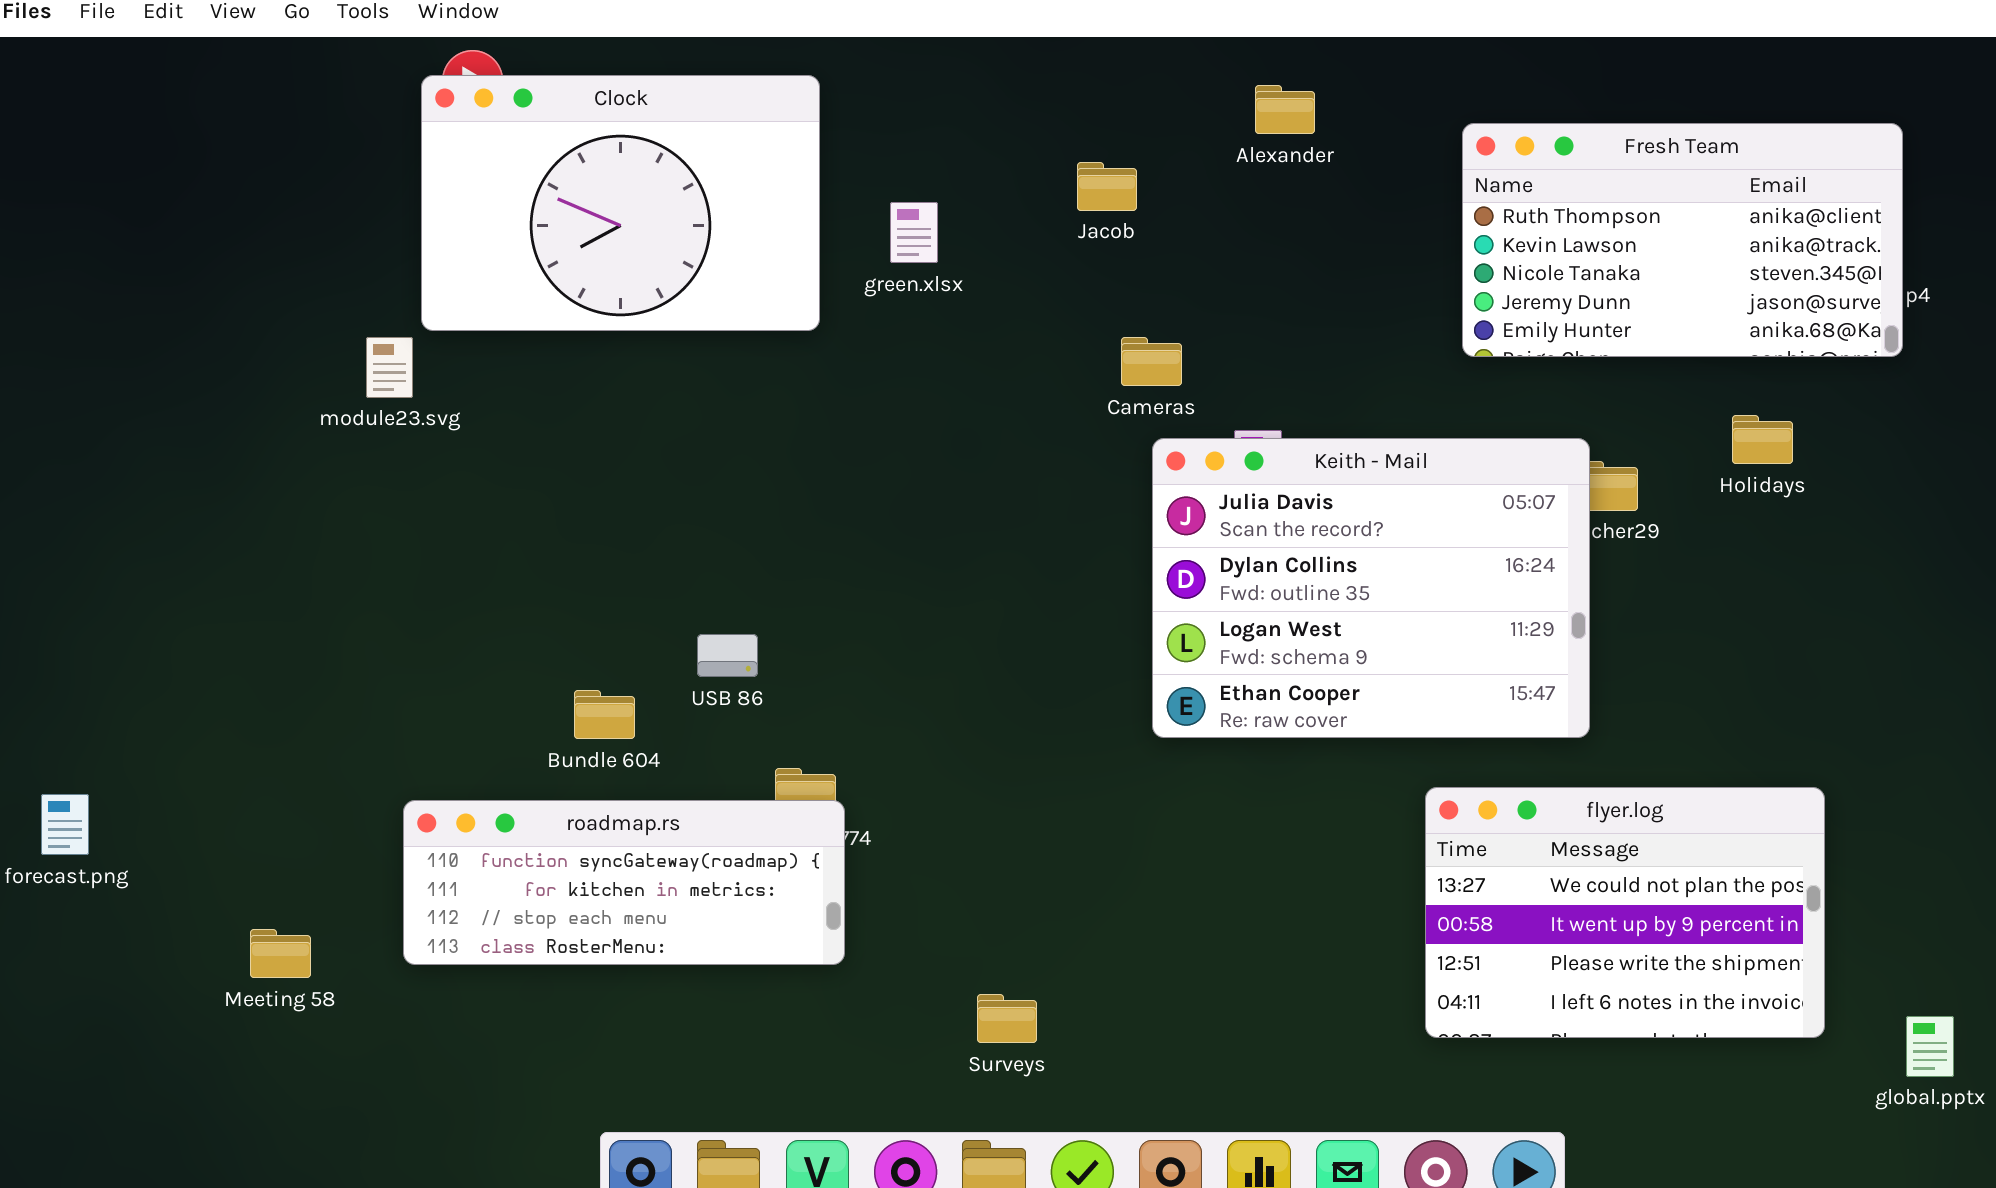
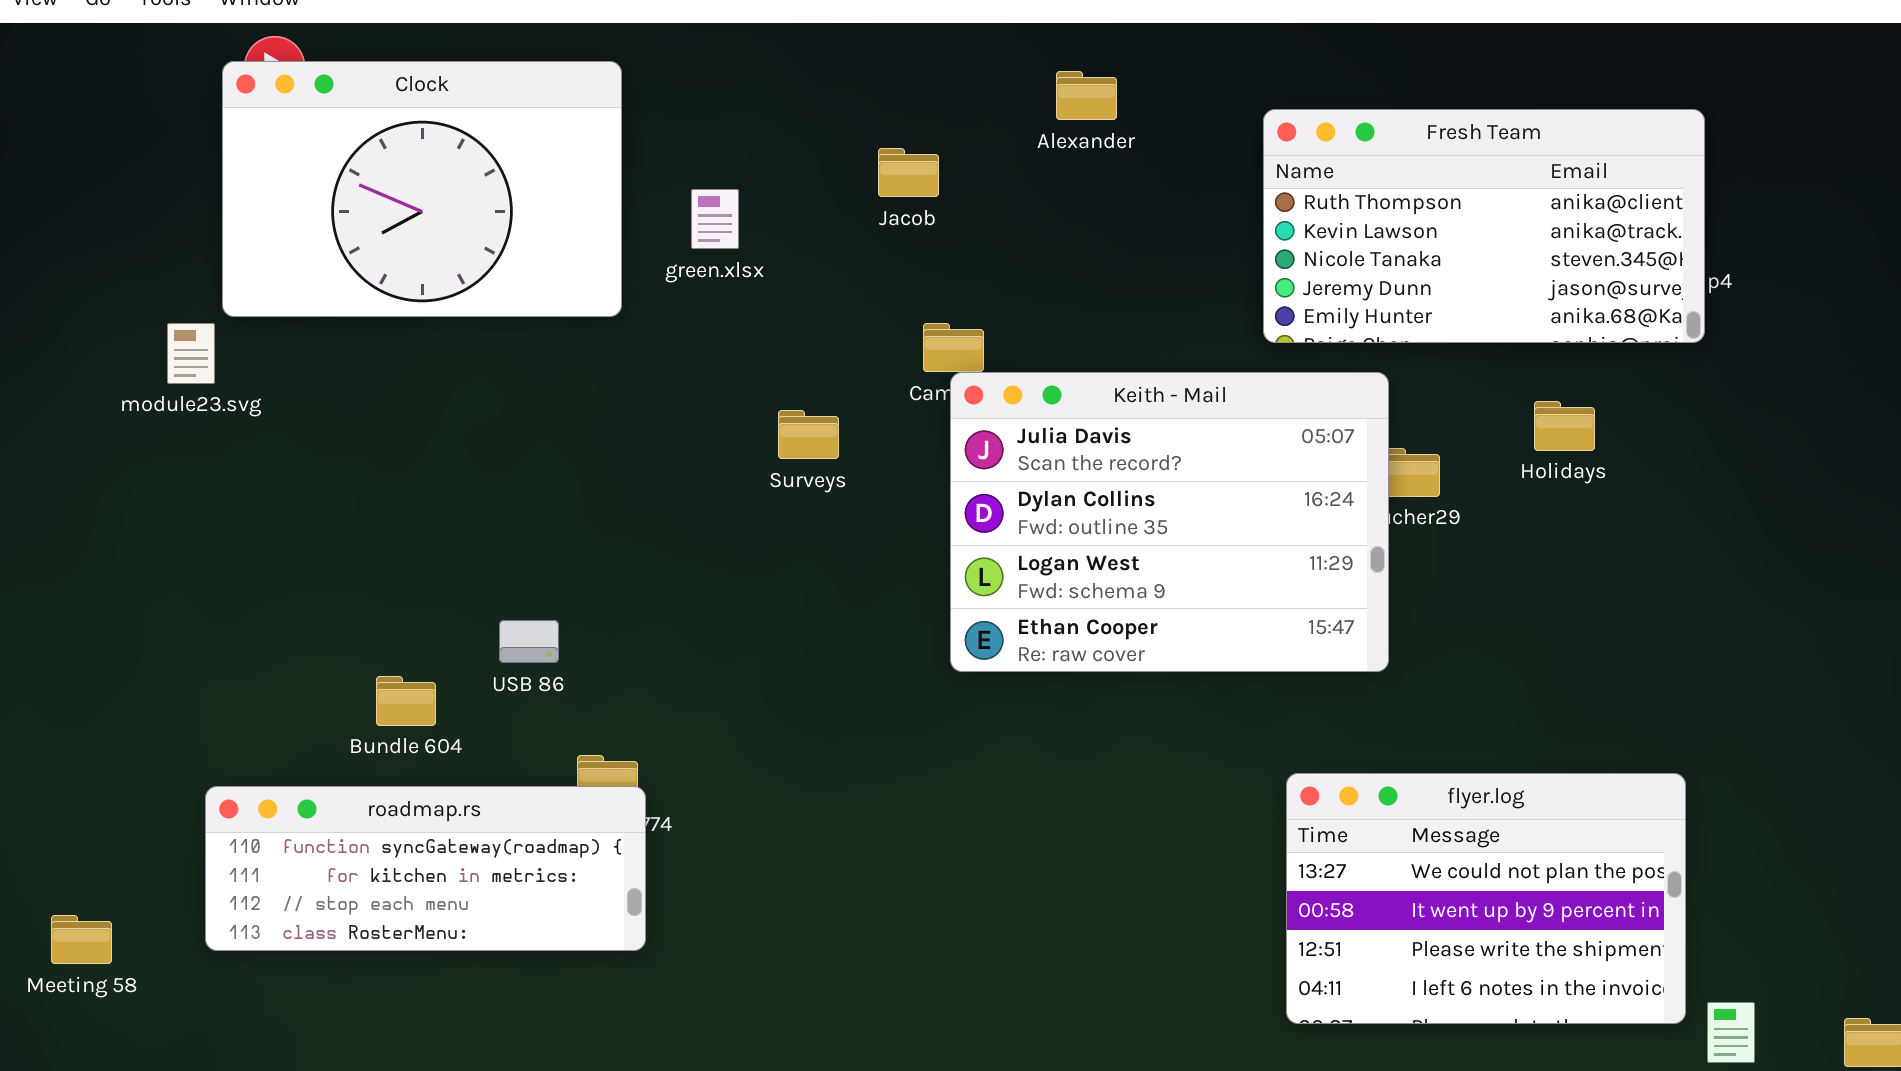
Keith - Mail: [1152,438,1590,738] -> [950,372,1389,672], moved
flyer.log: [1425,787,1825,1038] -> [1286,773,1686,1024], moved
Surveys: [977,994,1037,1043] -> [778,410,839,459], moved

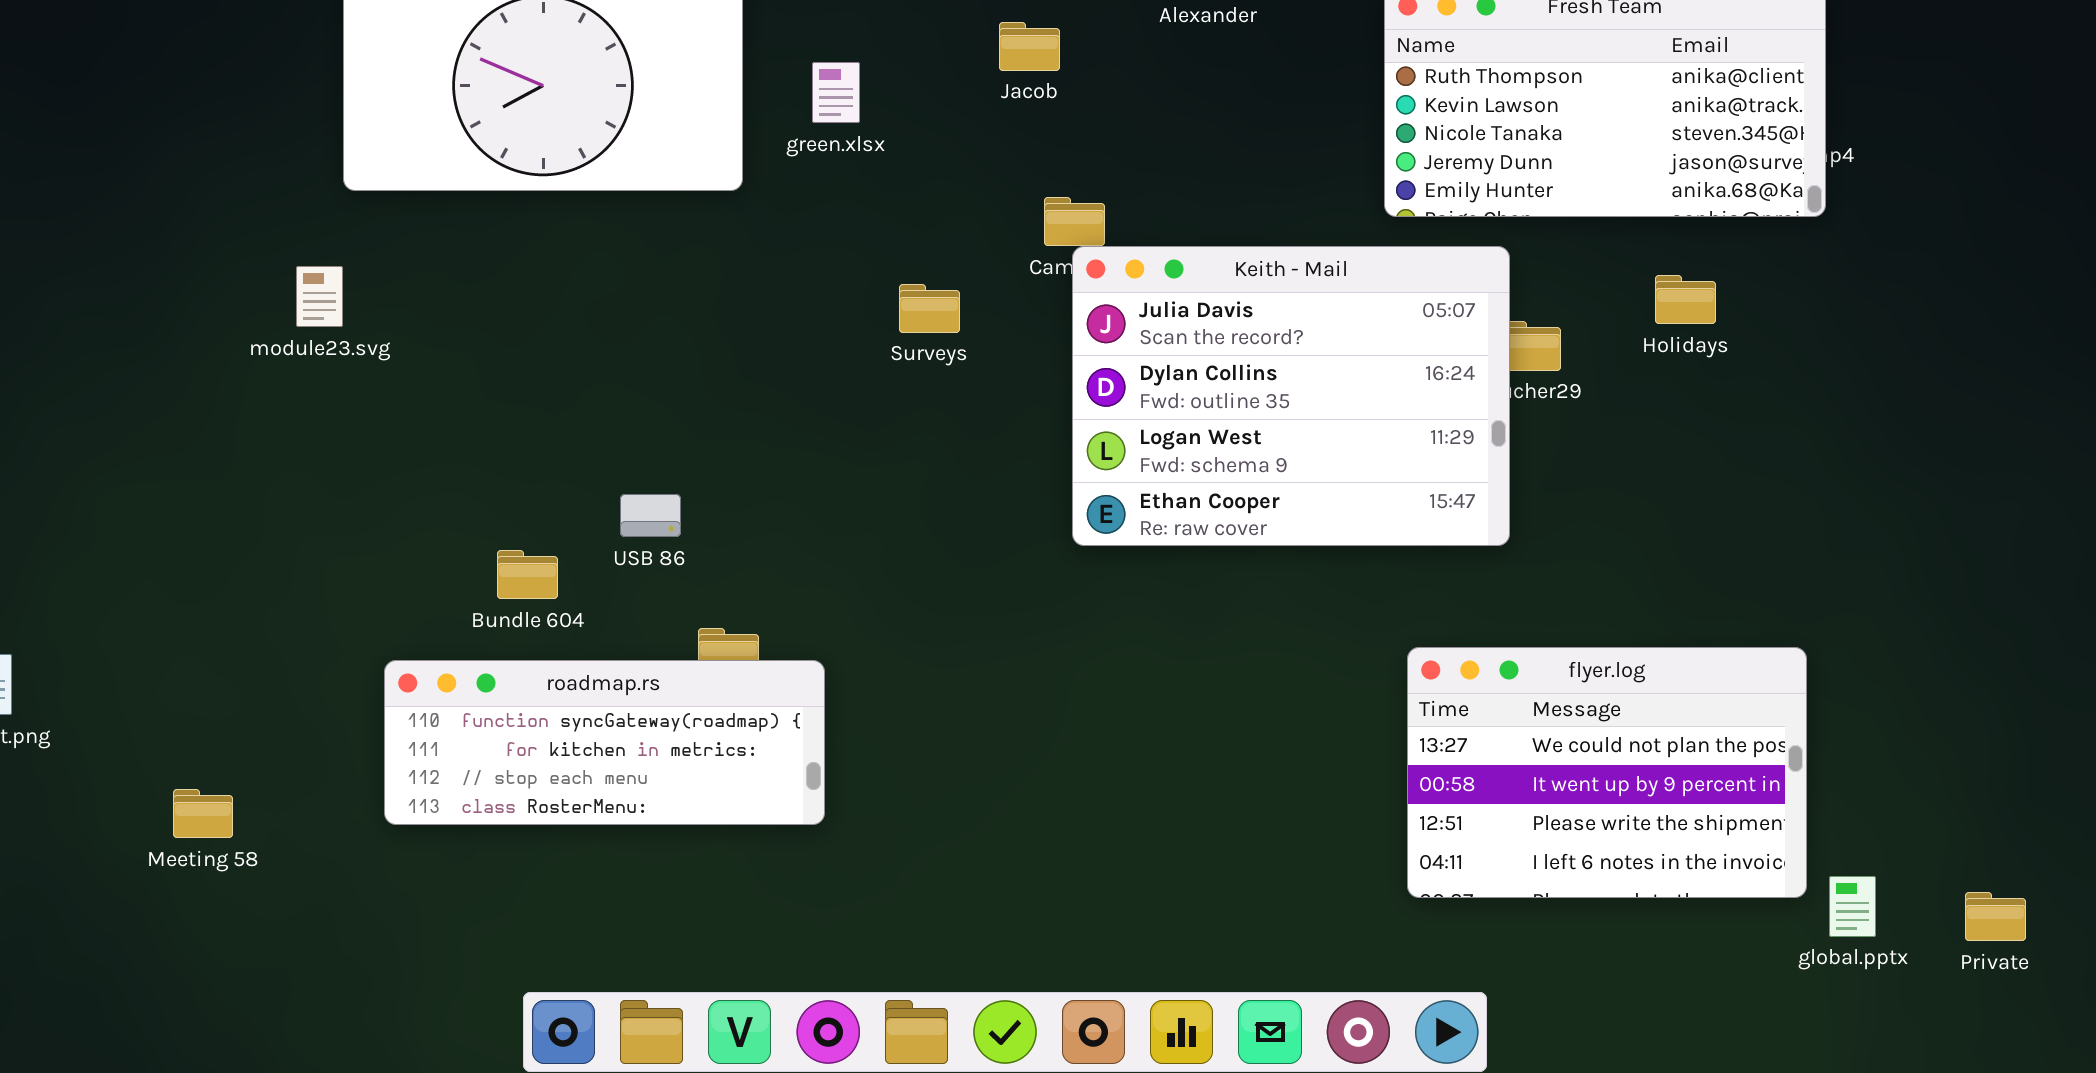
module23.svg: [167,323,215,384] -> [296,266,343,327], moved
roadmap.rs: [205,786,646,951] -> [384,660,825,825], moved

